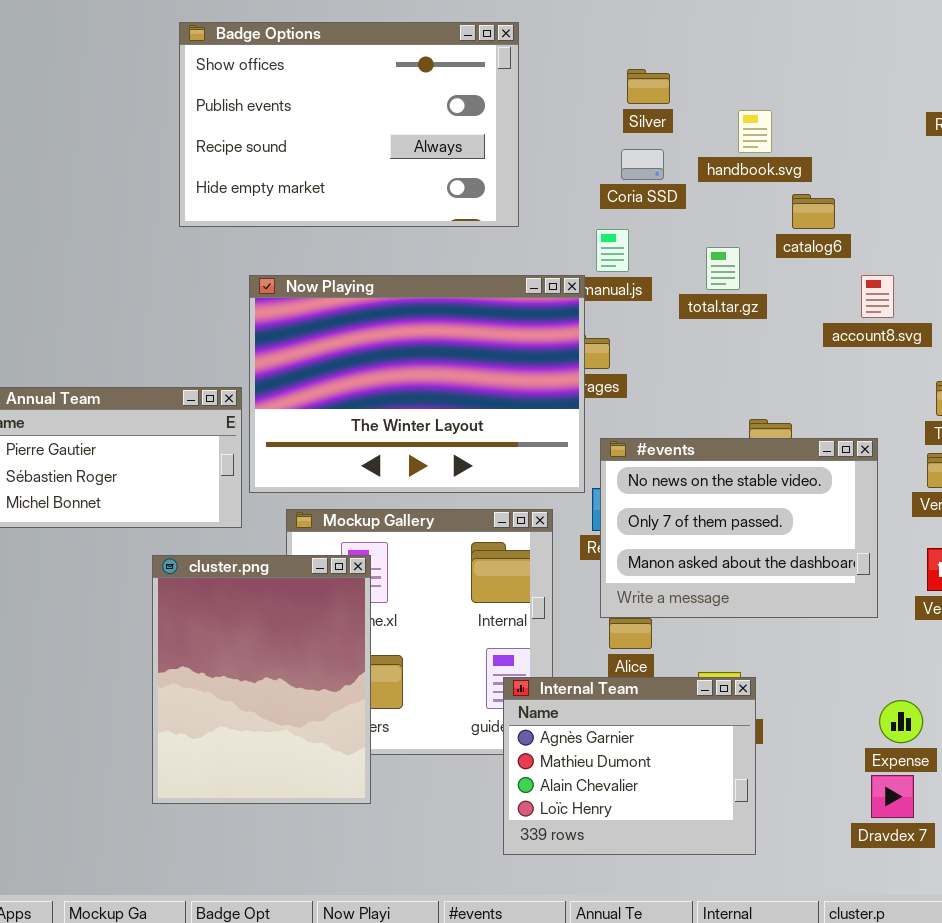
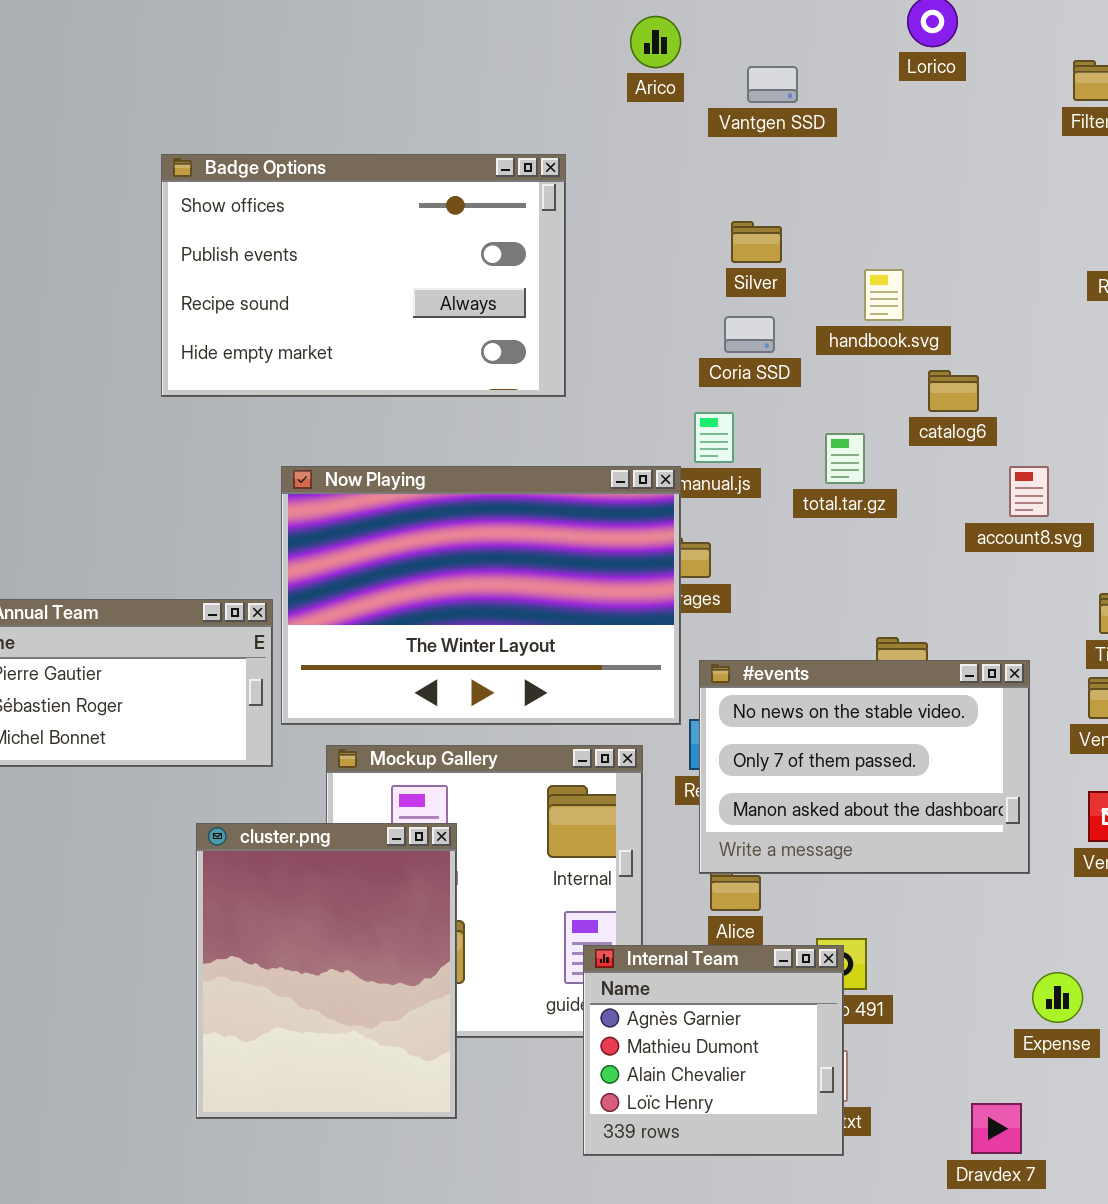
Badge Options: [179,22,519,227] -> [161,154,566,397], moved
cluster.png: [152,555,371,804] -> [196,823,457,1119], moved
Internal Team: [503,677,756,855] -> [583,945,844,1156], resized
Dravdex 7: [871,775,914,818] -> [971,1103,1022,1154], moved

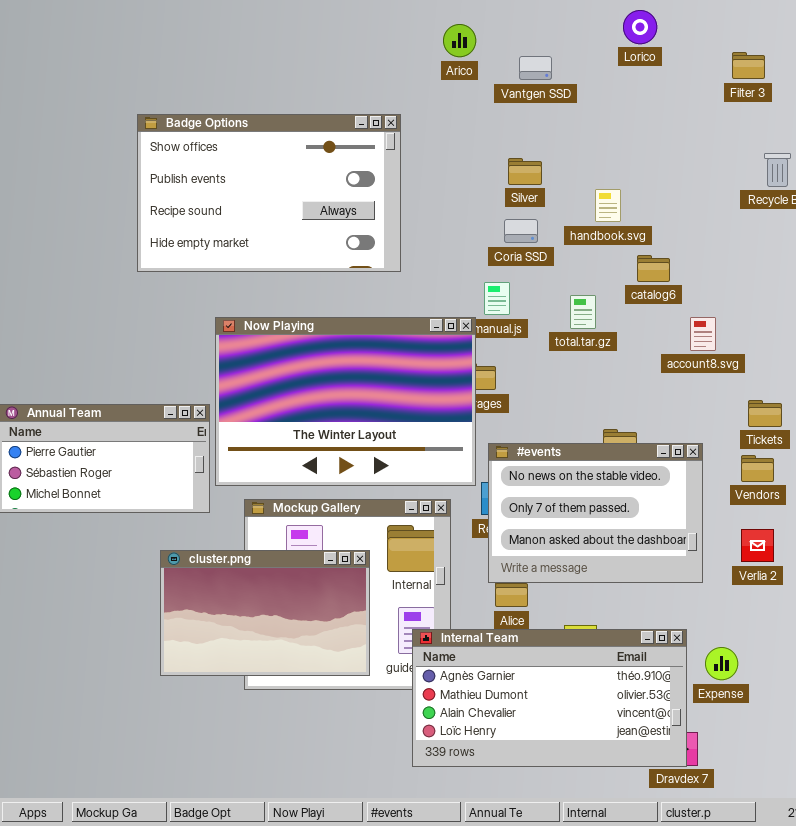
cluster.png: [196,823,457,1119] -> [160,550,370,676], resized
Internal Team: [583,945,844,1156] -> [412,629,687,767], resized

